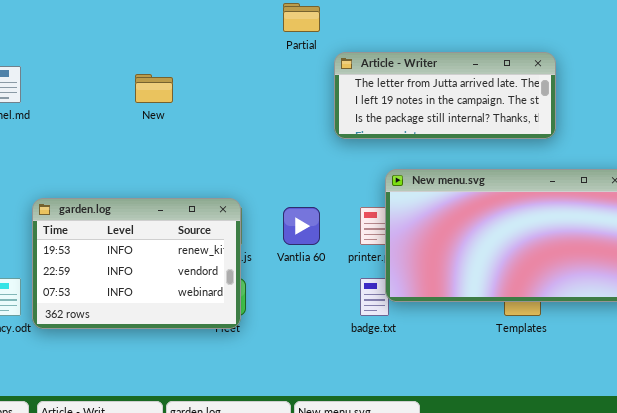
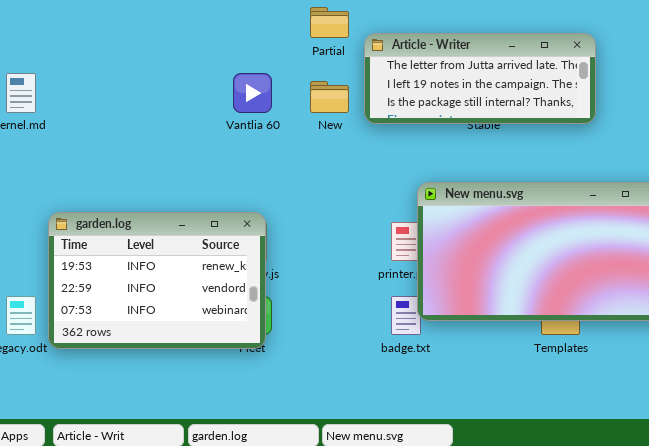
Article - Writer: [334,52,556,139] -> [364,33,596,124], moved
New: [135,74,173,103] -> [310,81,349,113], moved
Vantlia 60: [283,207,320,245] -> [233,73,272,113], moved

